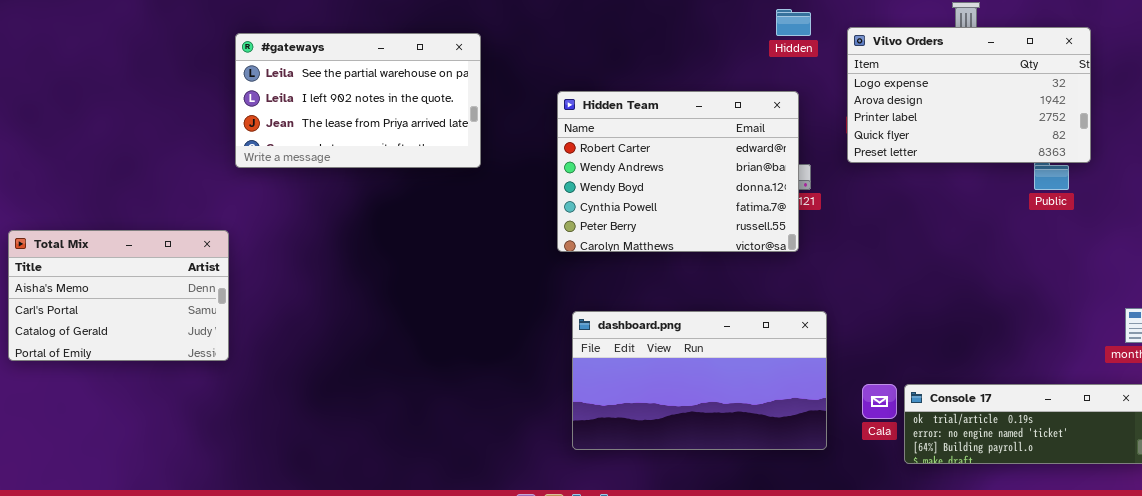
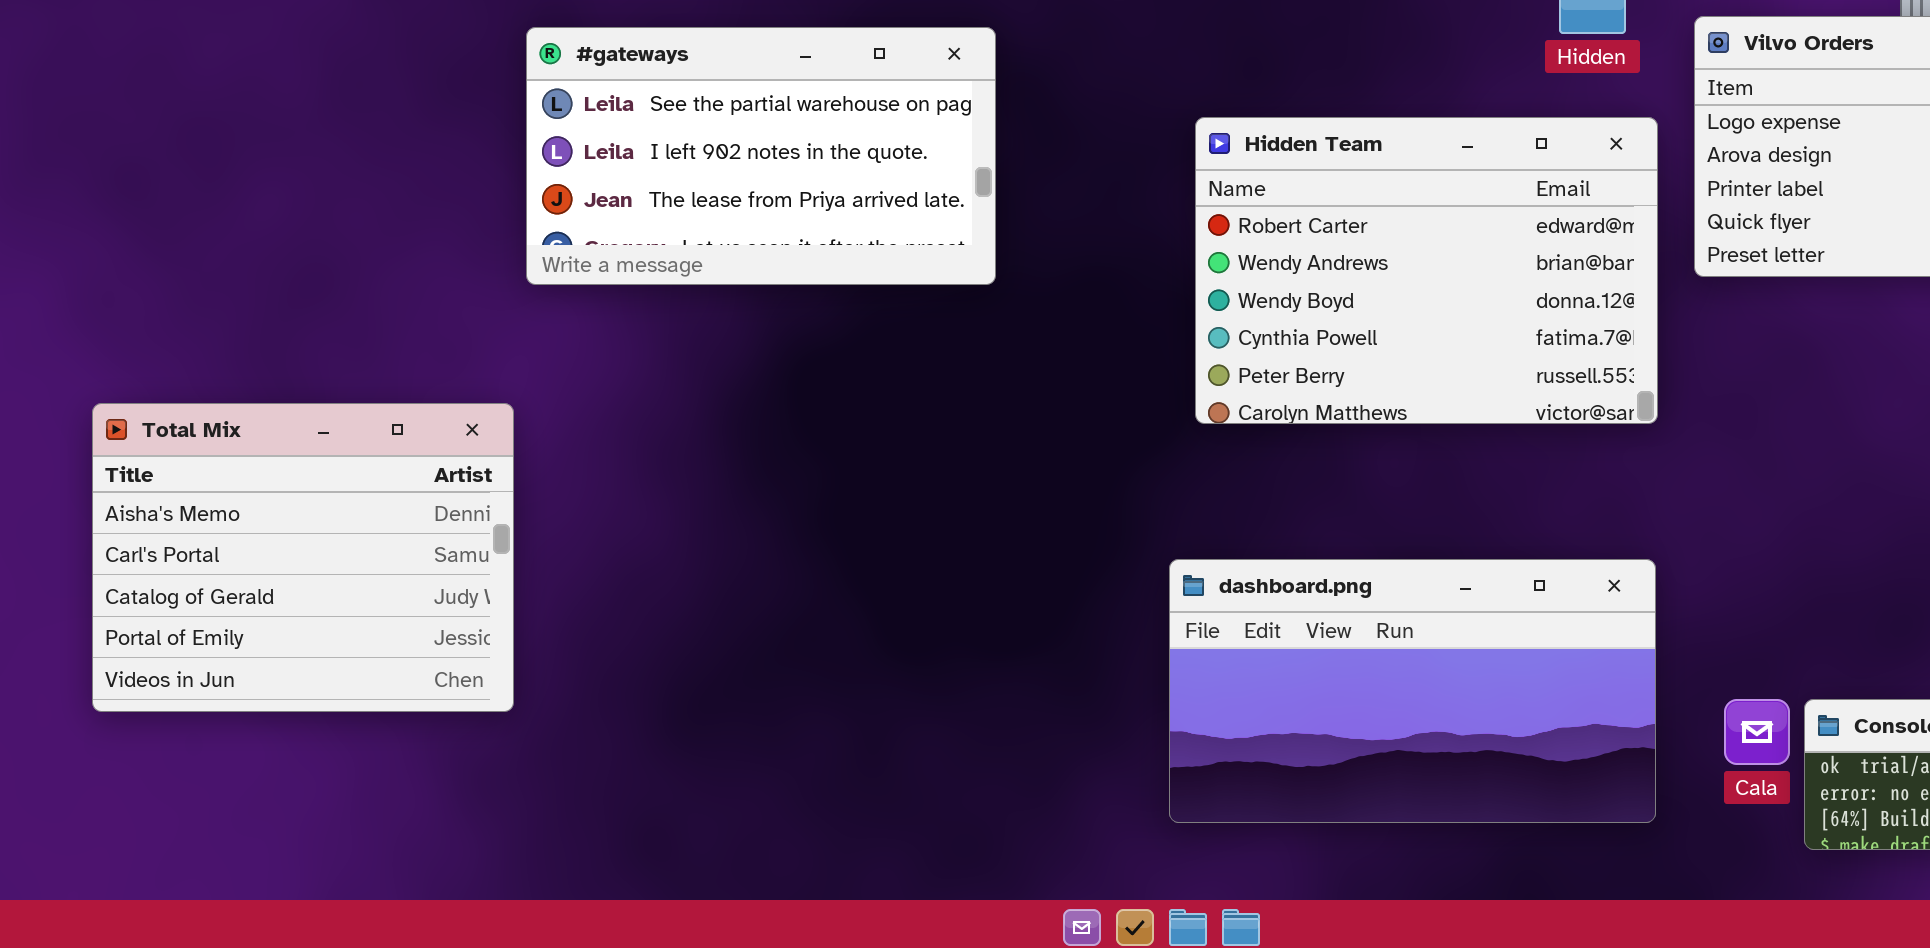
Hidden Team: [557,91,799,252] -> [1195,117,1658,424], moved
Total Mix: [8,230,229,361] -> [92,403,514,712], resized

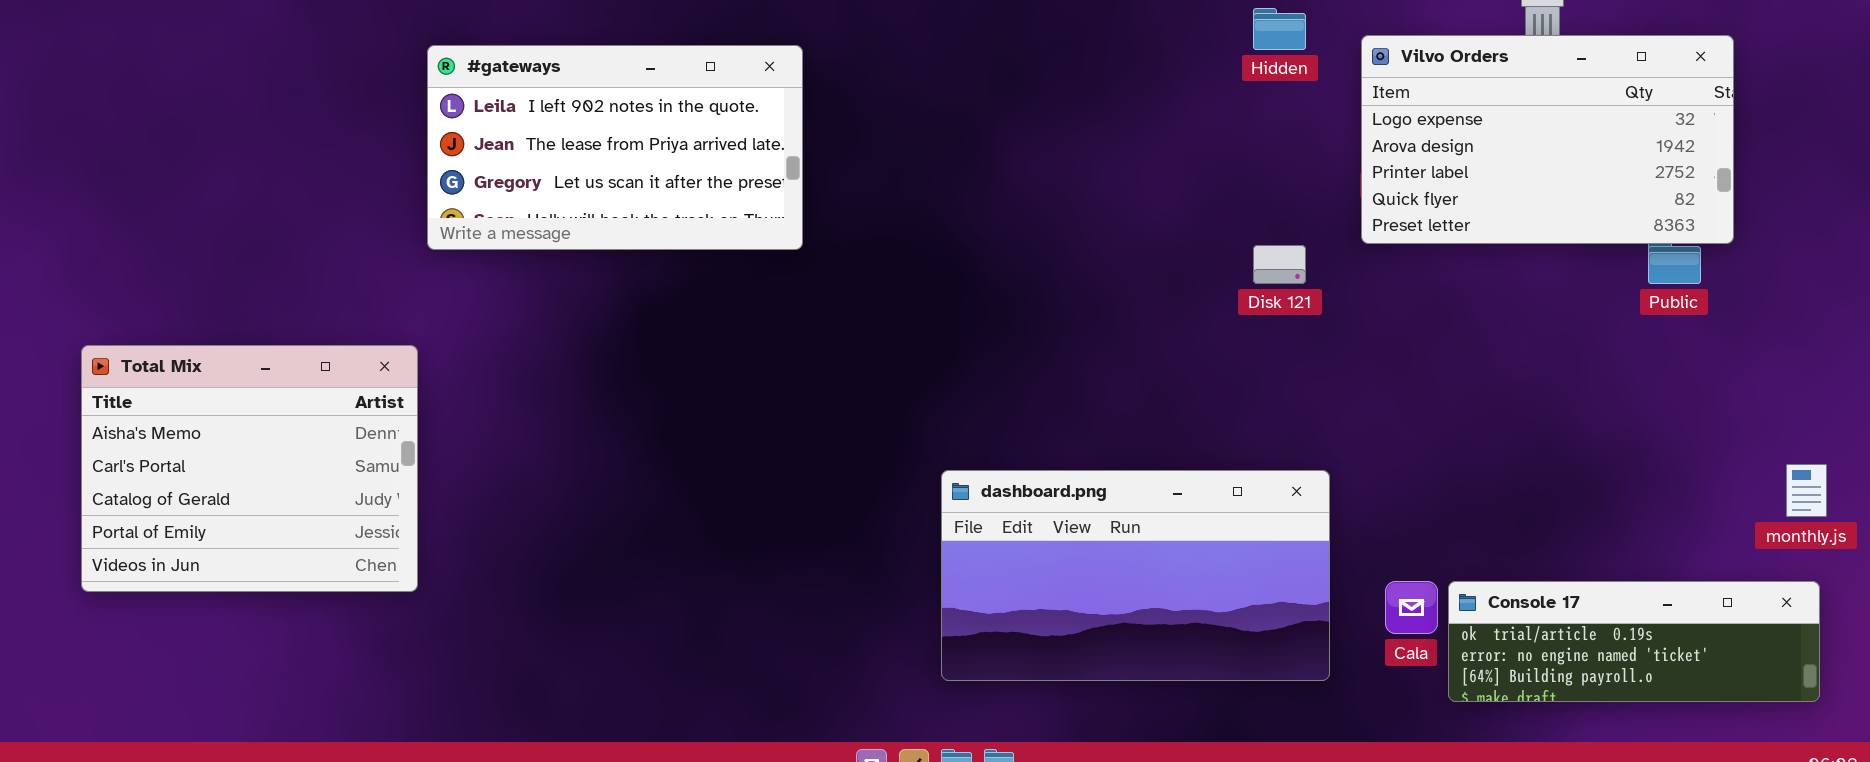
#gateways: [526,27,996,285] -> [427,45,803,250], scrolled down 1 row
Hidden Team: [1195,117,1658,424] -> none, closed

